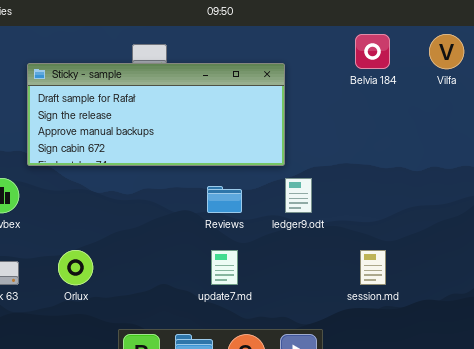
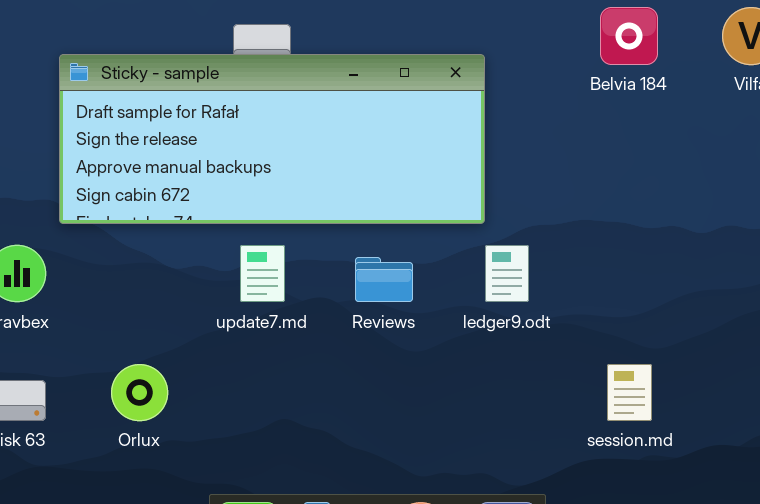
update7.md: [211,250,238,285] -> [240,245,285,302], moved

